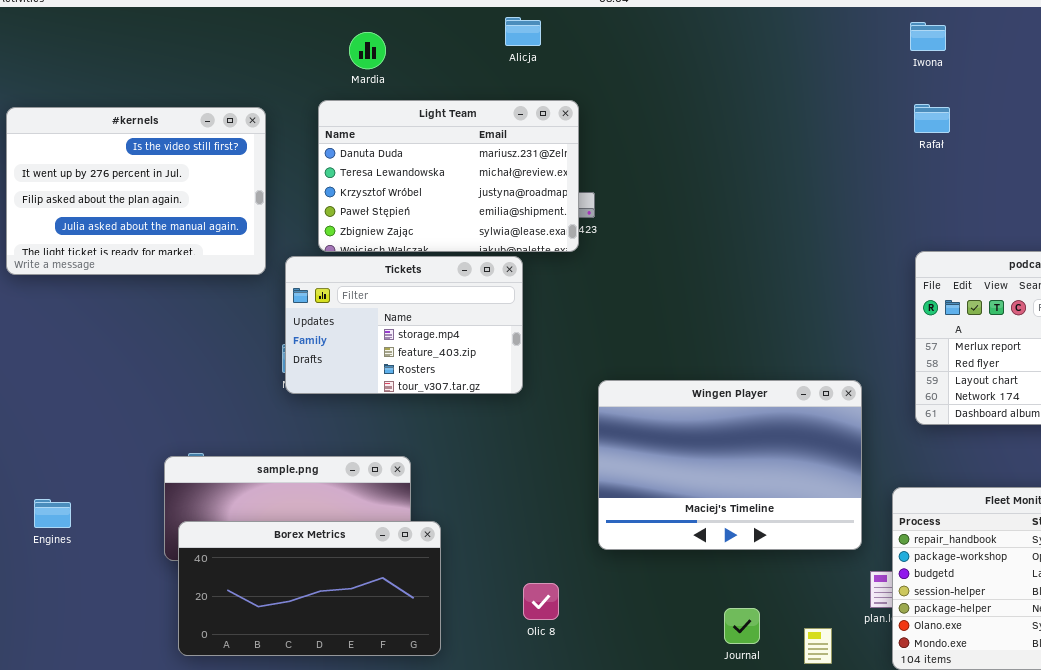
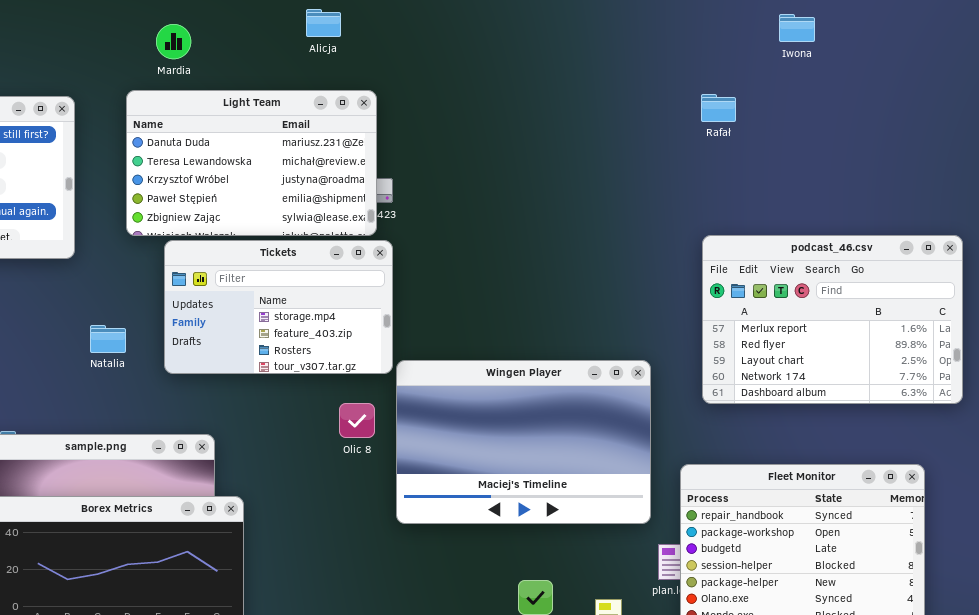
Iwona: [910,22,946,51] -> [779,14,815,42], moved
Tickets: [285,256,523,394] -> [164,240,393,374], moved
Olic 8: [523,583,559,620] -> [339,403,375,438], moved

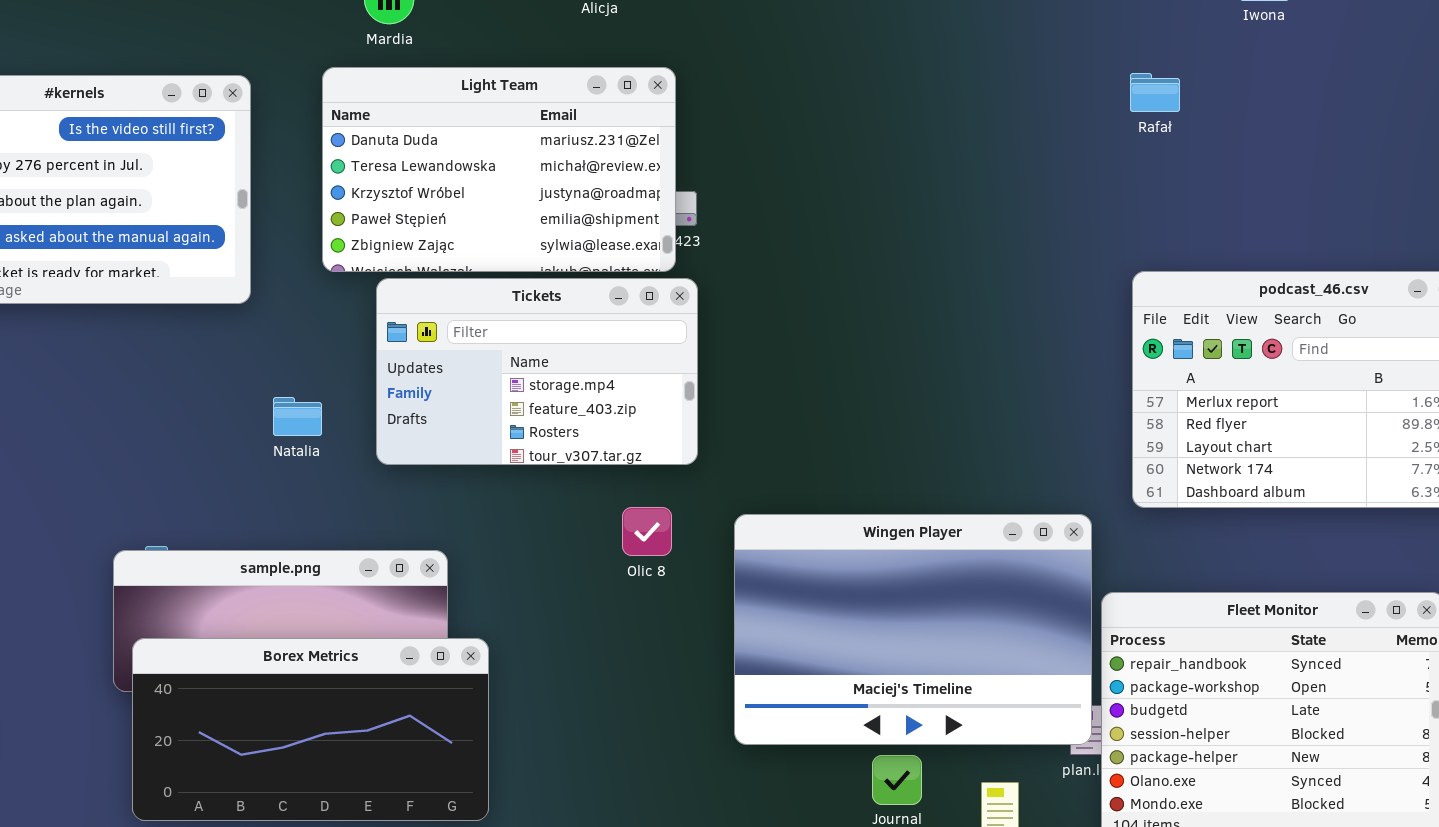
Wingen Player: [396,360,651,524] -> [734,514,1092,745], moved

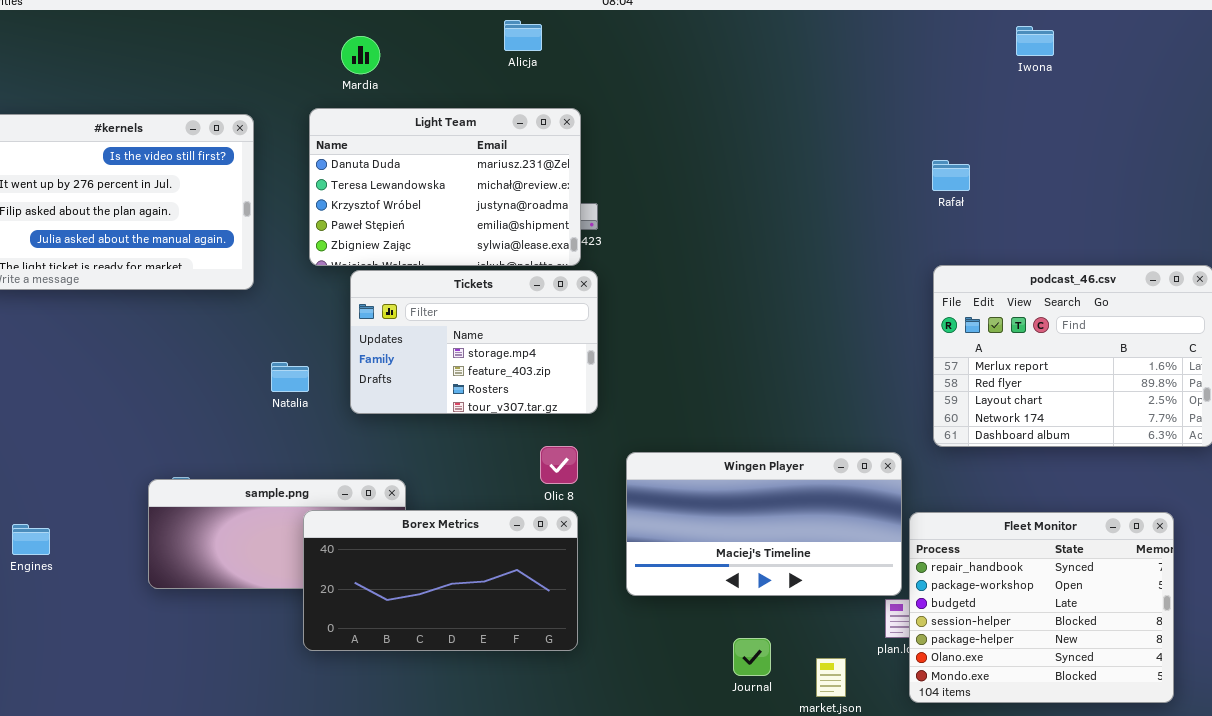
Rafał: [1130,73,1180,112] -> [932,160,970,191], moved
Wingen Player: [734,514,1092,745] -> [626,452,902,596], resized
Borex Metrics: [132,638,489,821] -> [303,510,578,651], moved

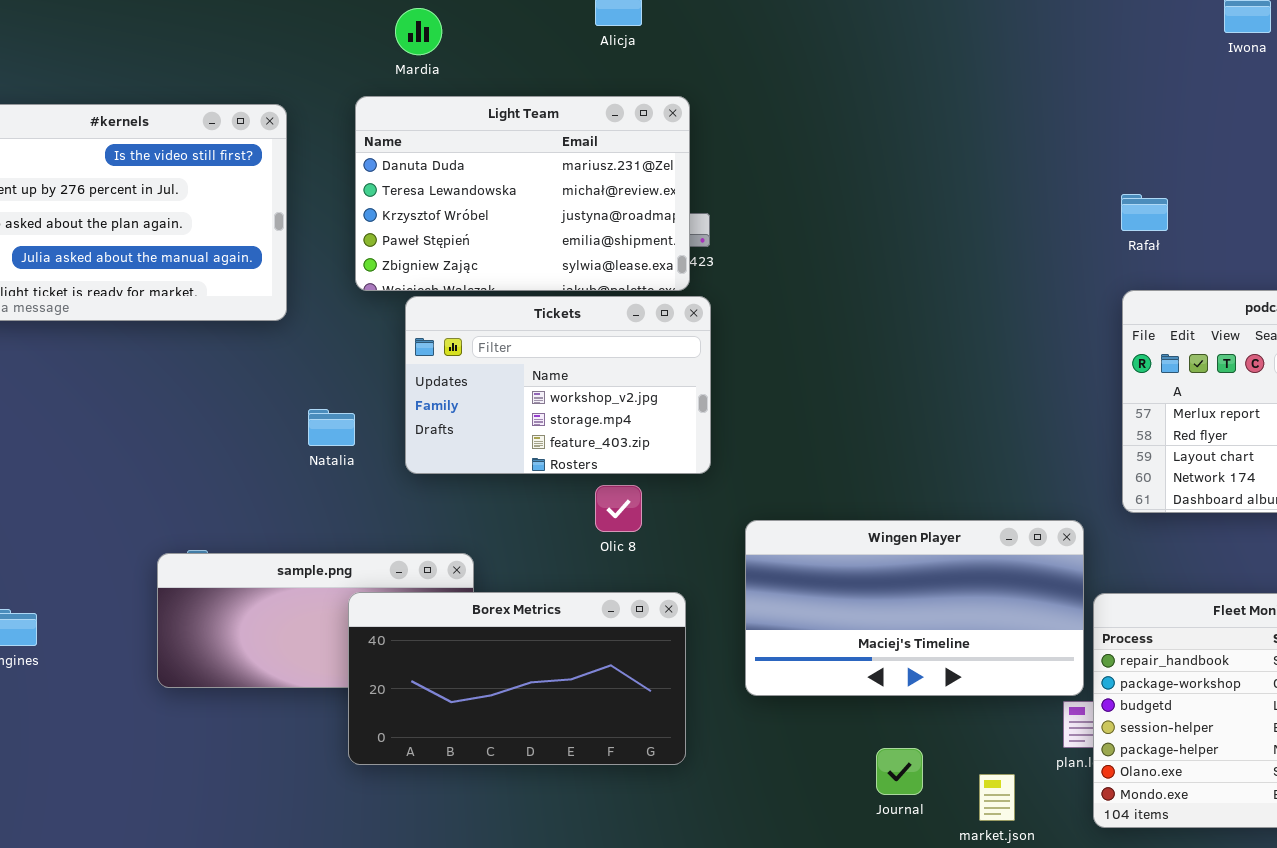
Rafał: [932,160,970,191] -> [1121,194,1168,231], moved
Tickets: [350,270,598,414] -> [405,296,711,474], scrolled up 1 row
Olic 8: [540,446,578,484] -> [595,485,642,532], moved

